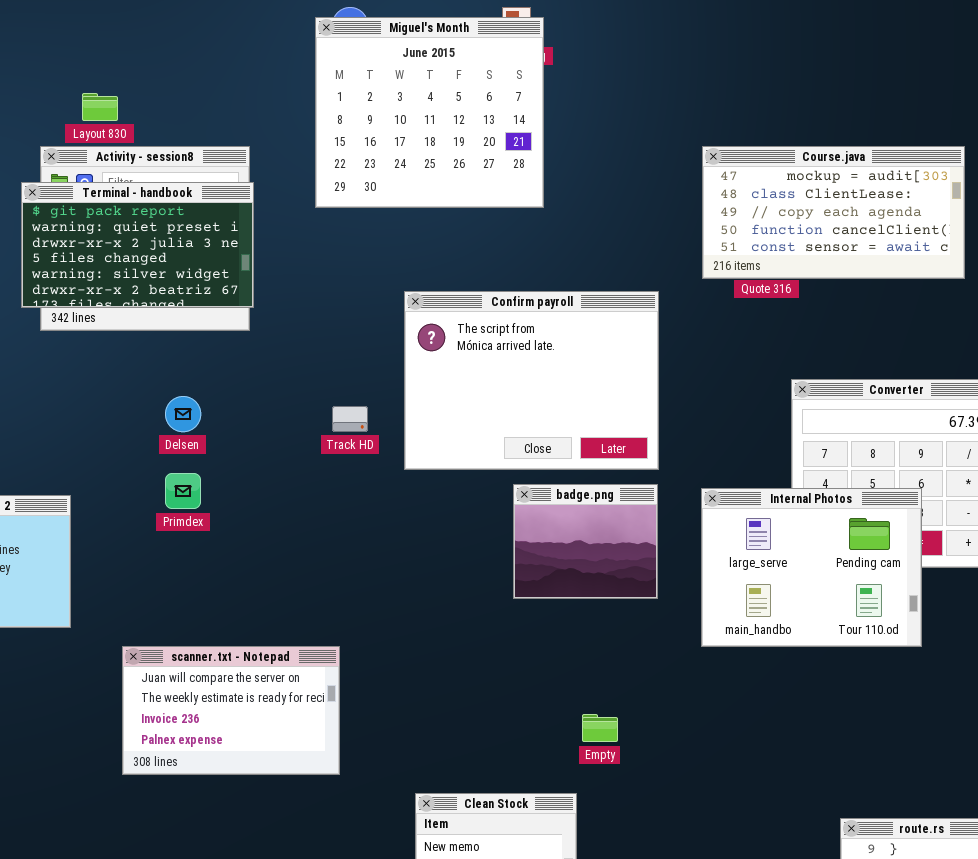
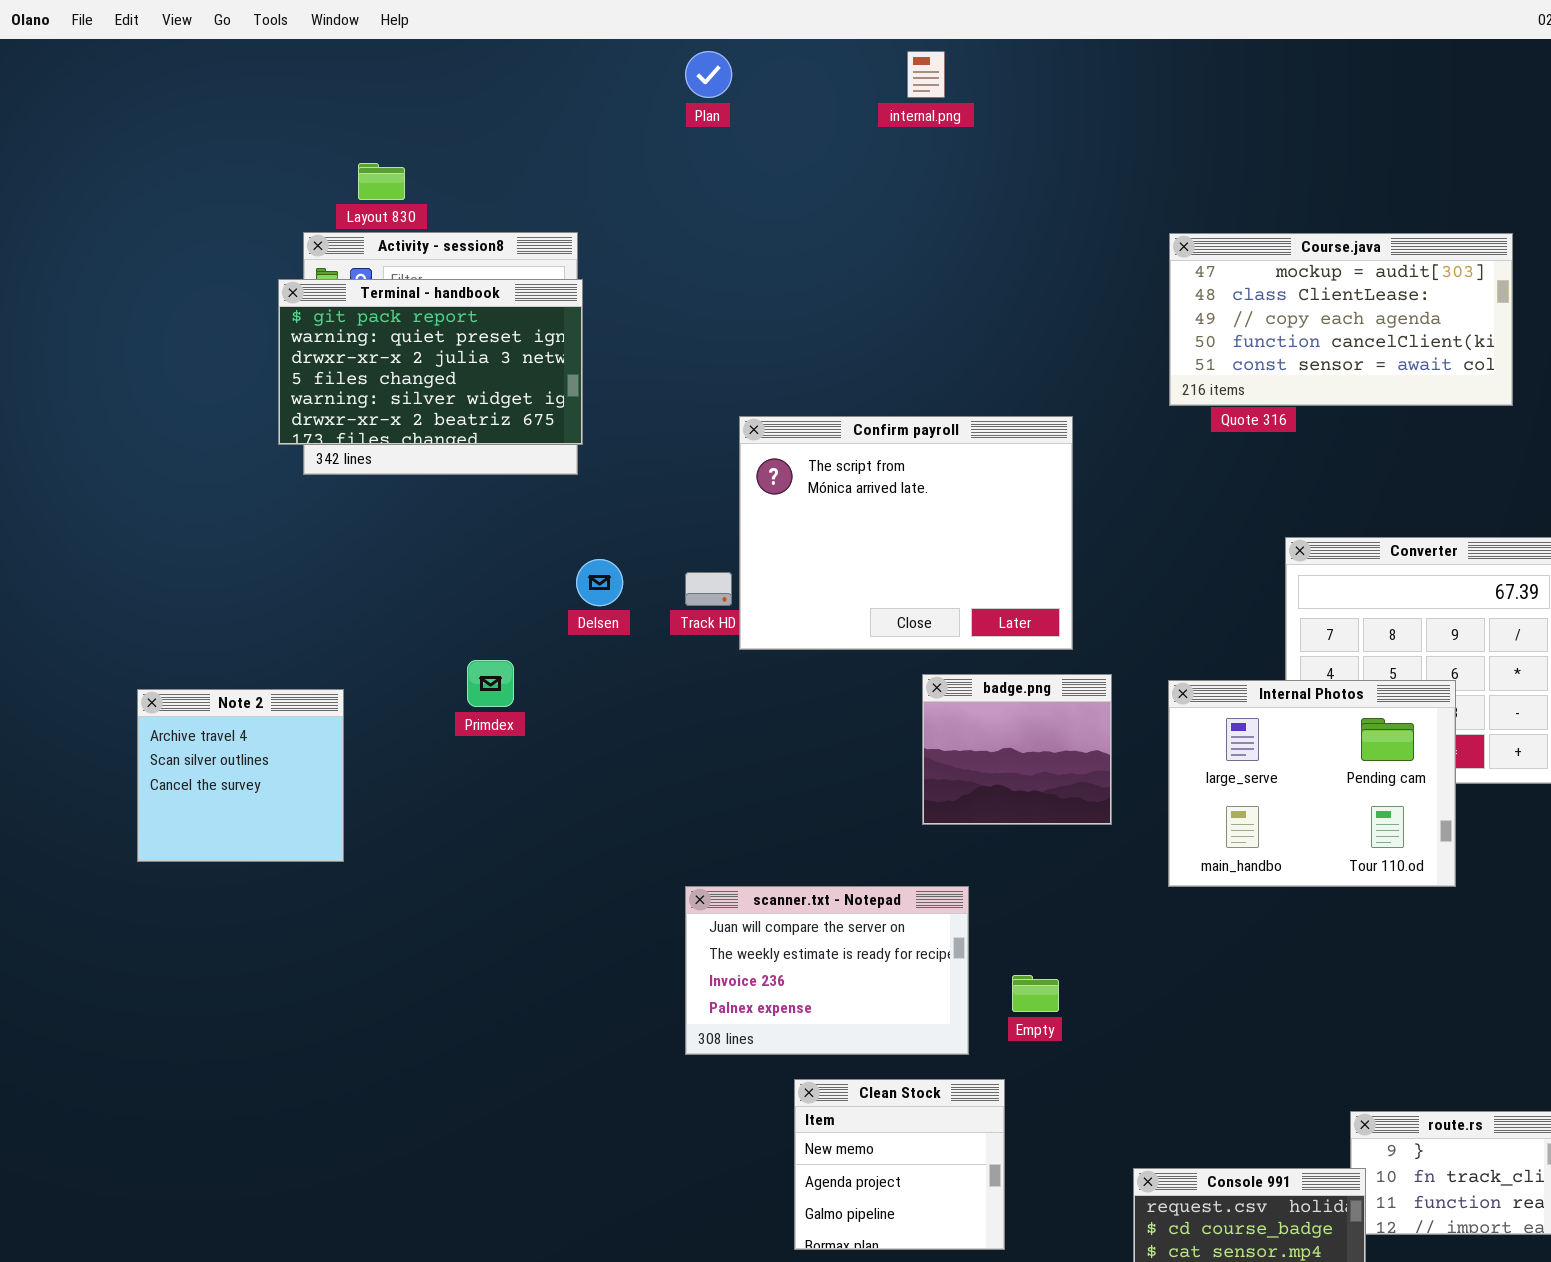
Miguel's Month: [315,17,544,208] -> none, closed
Confirm payroll: [404,291,659,470] -> [739,416,1073,650], moved
Delsen: [165,396,201,432] -> [576,559,623,606], moved
scanner.txt - Notepad: [122,646,340,775] -> [685,886,969,1055], moved

